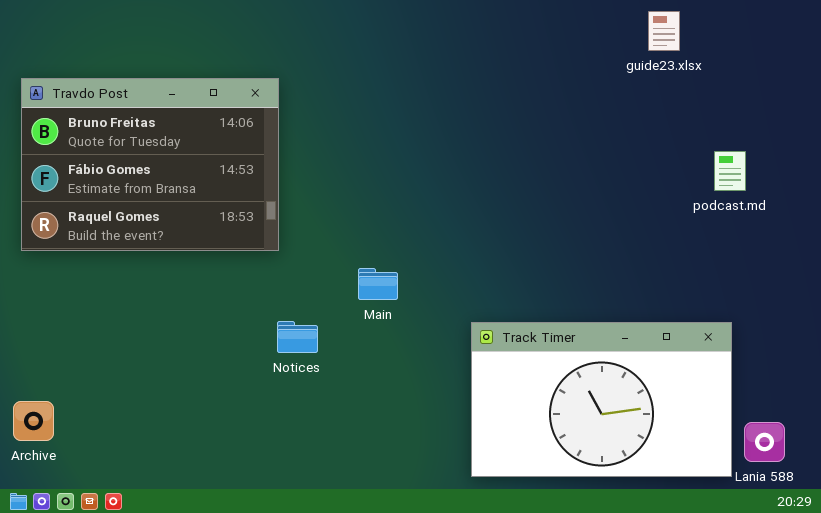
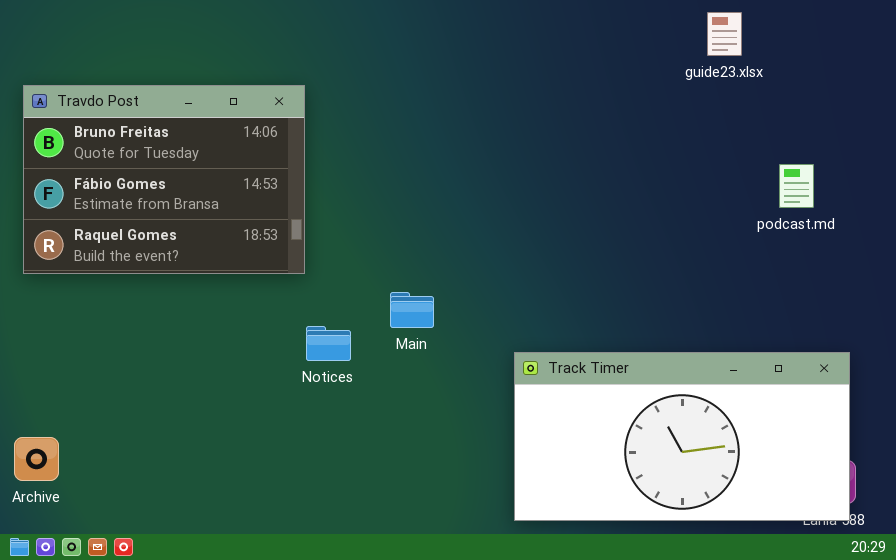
Notices: [277,321,318,353] -> [306,326,351,361], moved
Track Timer: [471,322,732,477] -> [514,352,850,521], resized

